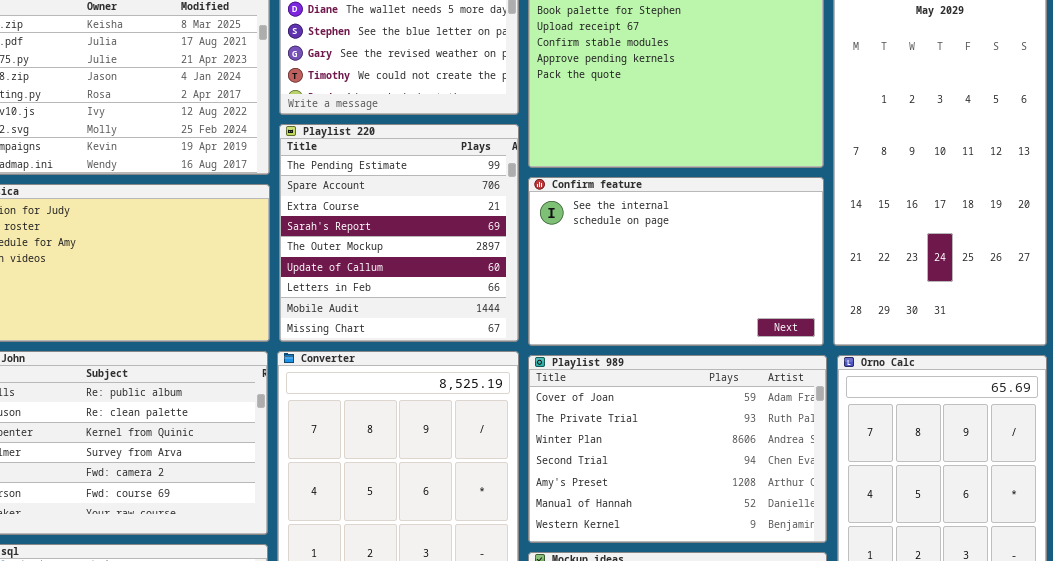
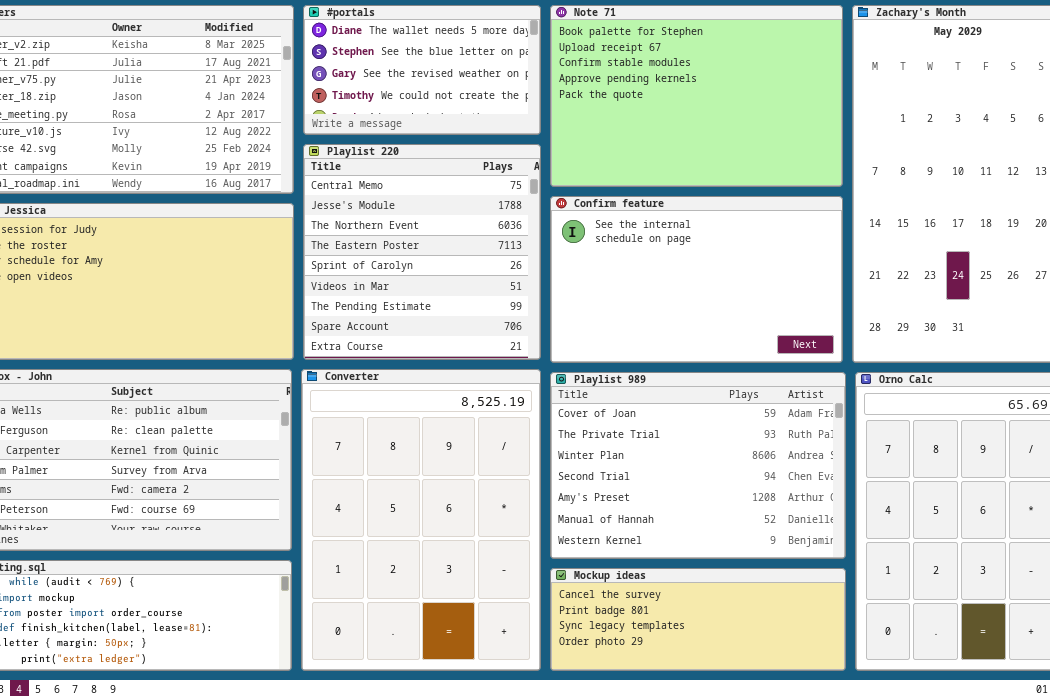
Playlist 220: [279,124,519,342] -> [303,144,541,360], scrolled up 6 rows

